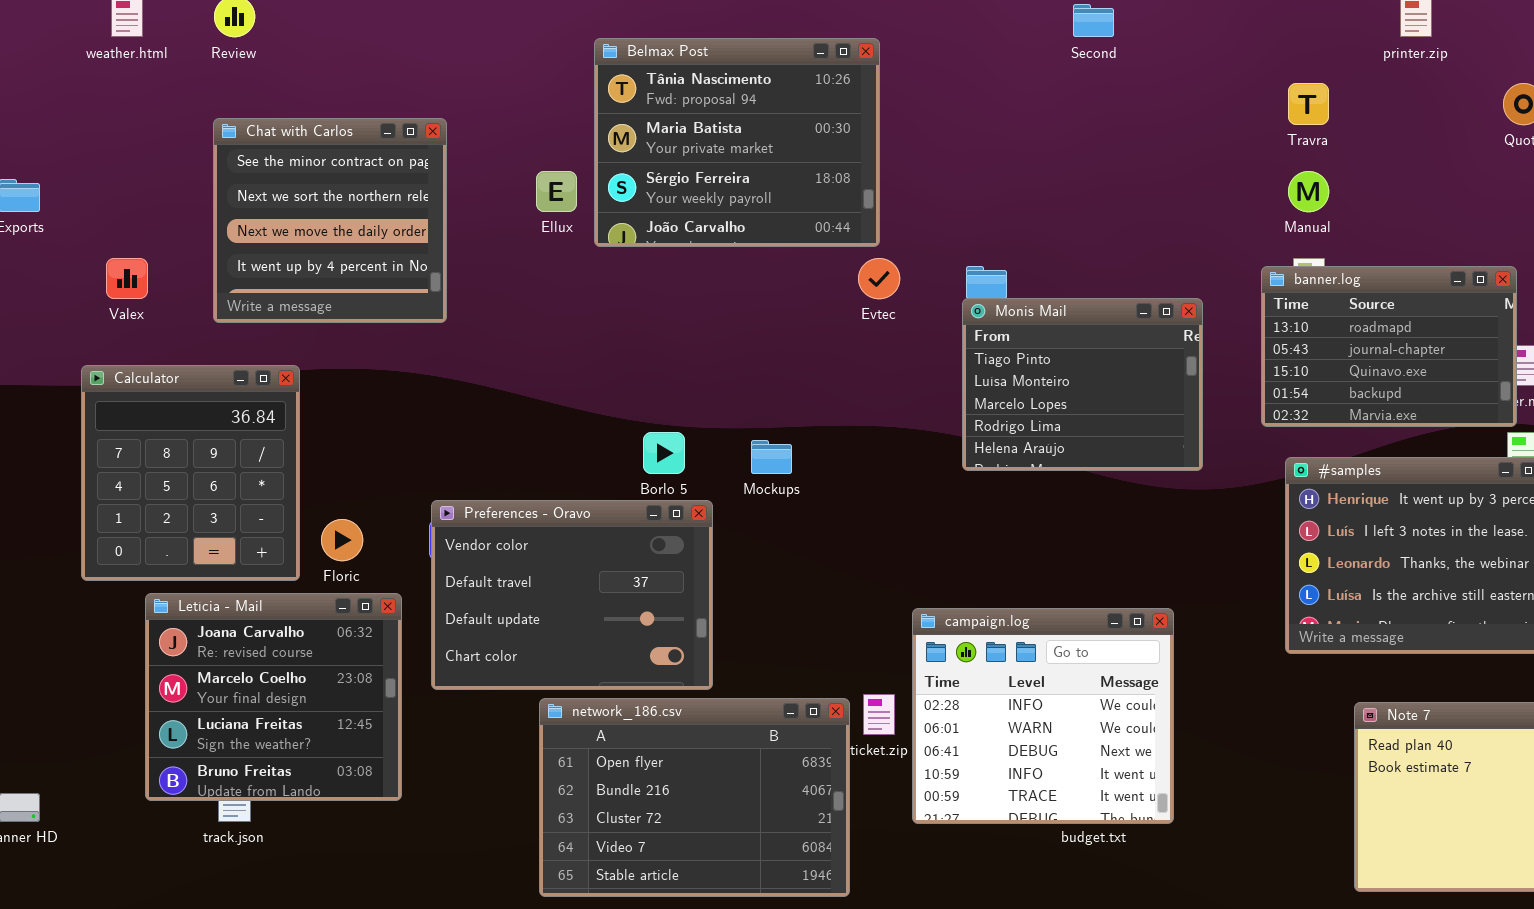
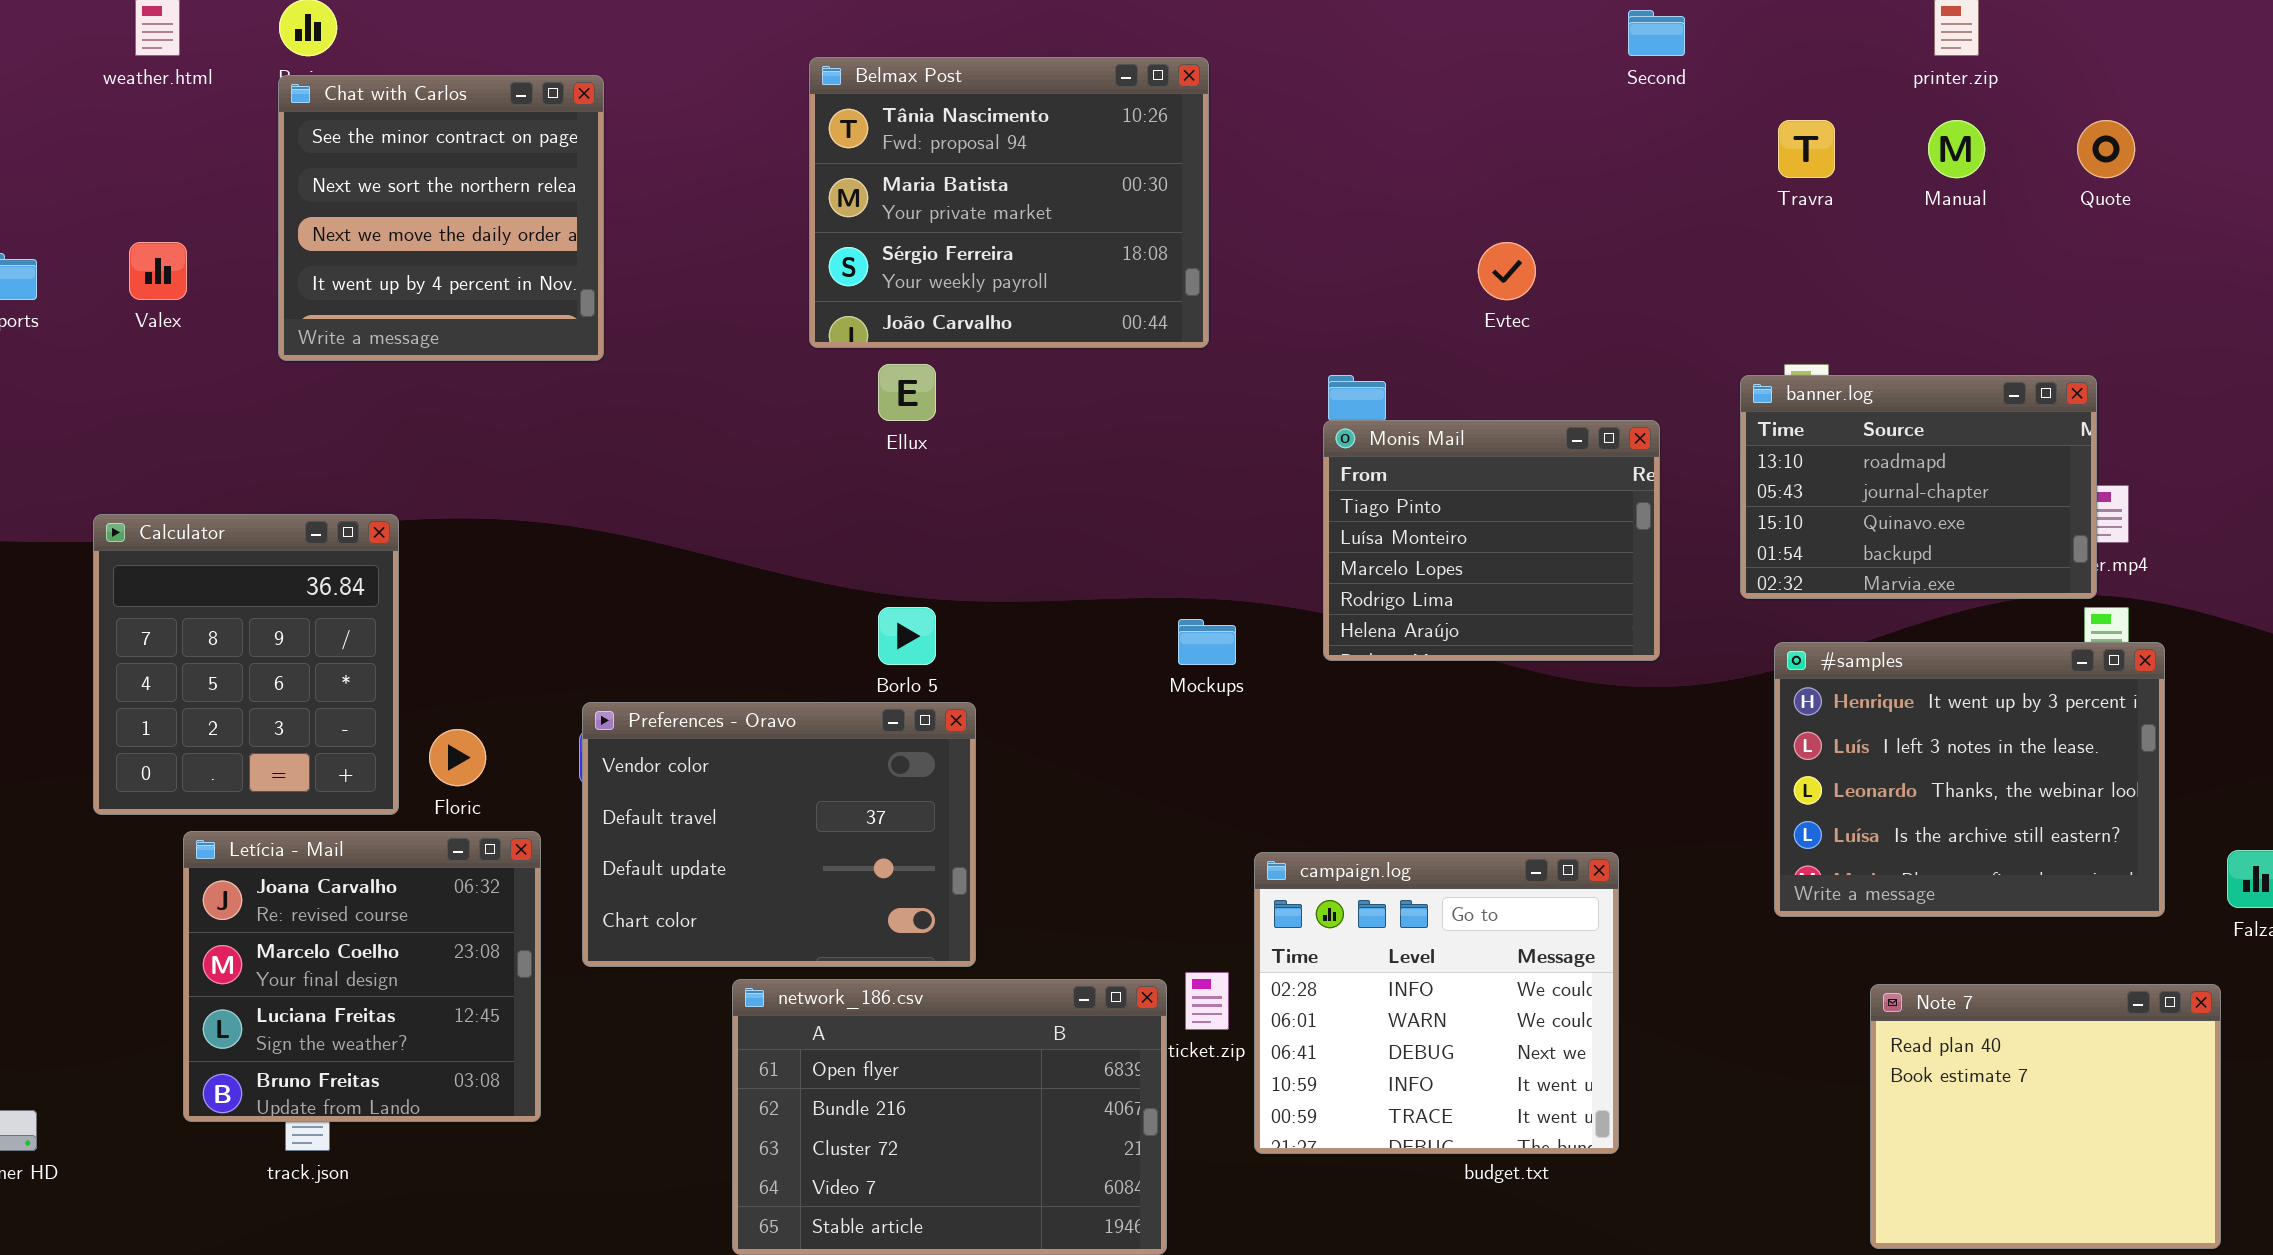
Second: [1073,4,1114,37] -> [1628,10,1685,56], moved
Chat with Carlos: [213,118,447,323] -> [278,75,604,361], moved
Ellux: [536,171,577,212] -> [878,364,936,421], moved
Manual: [1288,171,1329,212] -> [1928,120,1985,178], moved
Valex: [106,258,148,299] -> [129,242,187,300], moved
Evtec: [858,258,900,299] -> [1478,242,1536,300], moved
Mockups: [751,440,792,474] -> [1178,619,1236,665], moved

